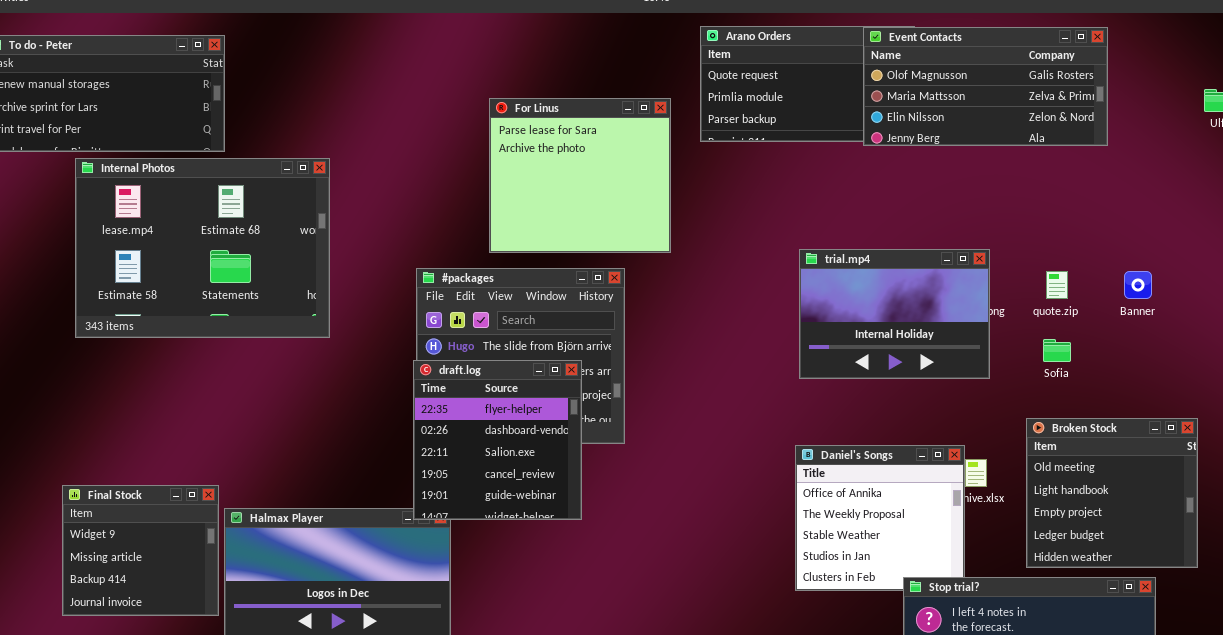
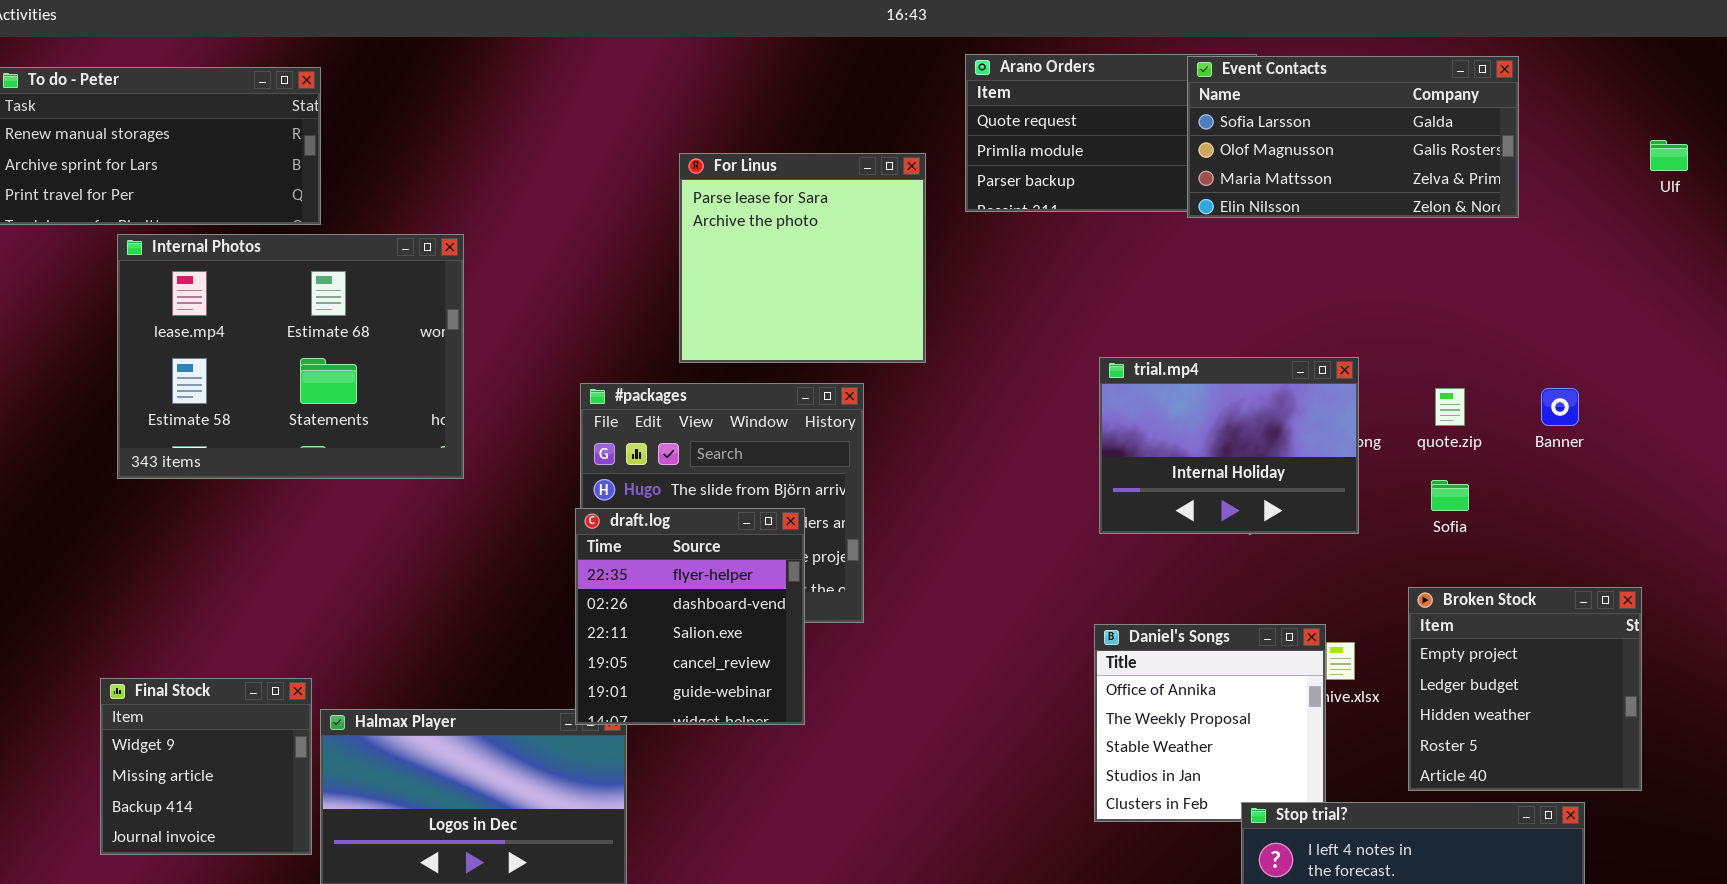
Event Contacts: [863,27,1108,146] -> [1187,56,1519,218], scrolled up 1 row
Broken Stock: [1026,418,1198,568] -> [1408,587,1642,791], scrolled down 2 rows

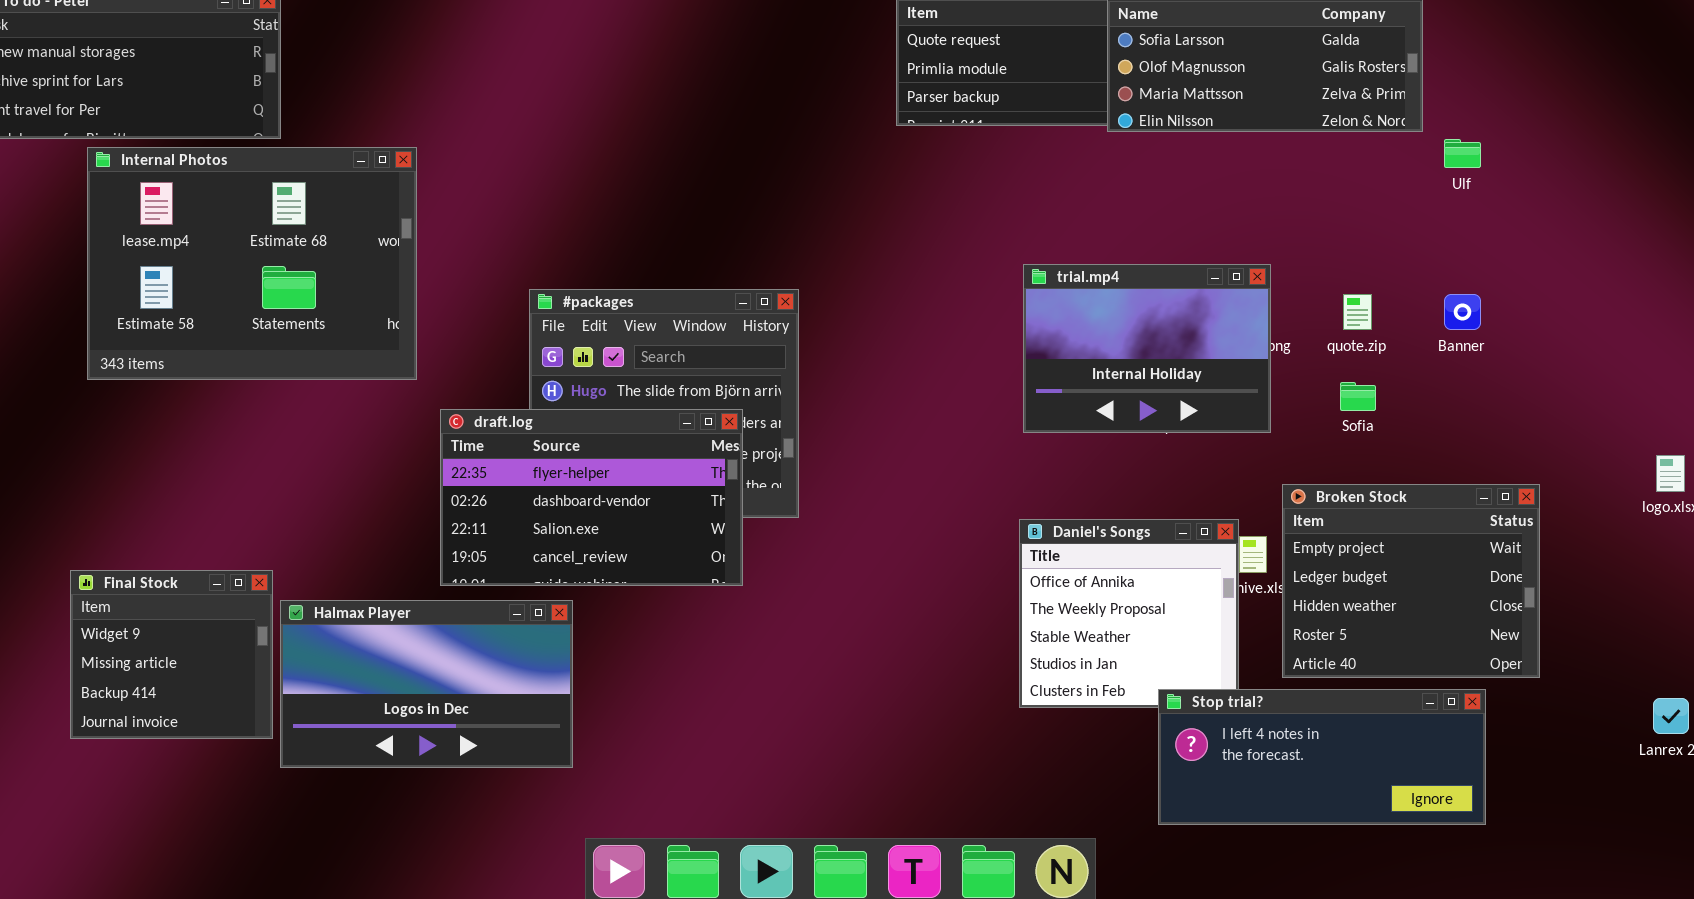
Ulf: [1650,140,1688,171] -> [1444,139,1481,168], moved
For Linus: [679,153,926,363] -> none, closed
draft.log: [575,508,805,725] -> [440,409,743,586], resized
Broken Stock: [1408,587,1642,791] -> [1282,484,1540,678], resized

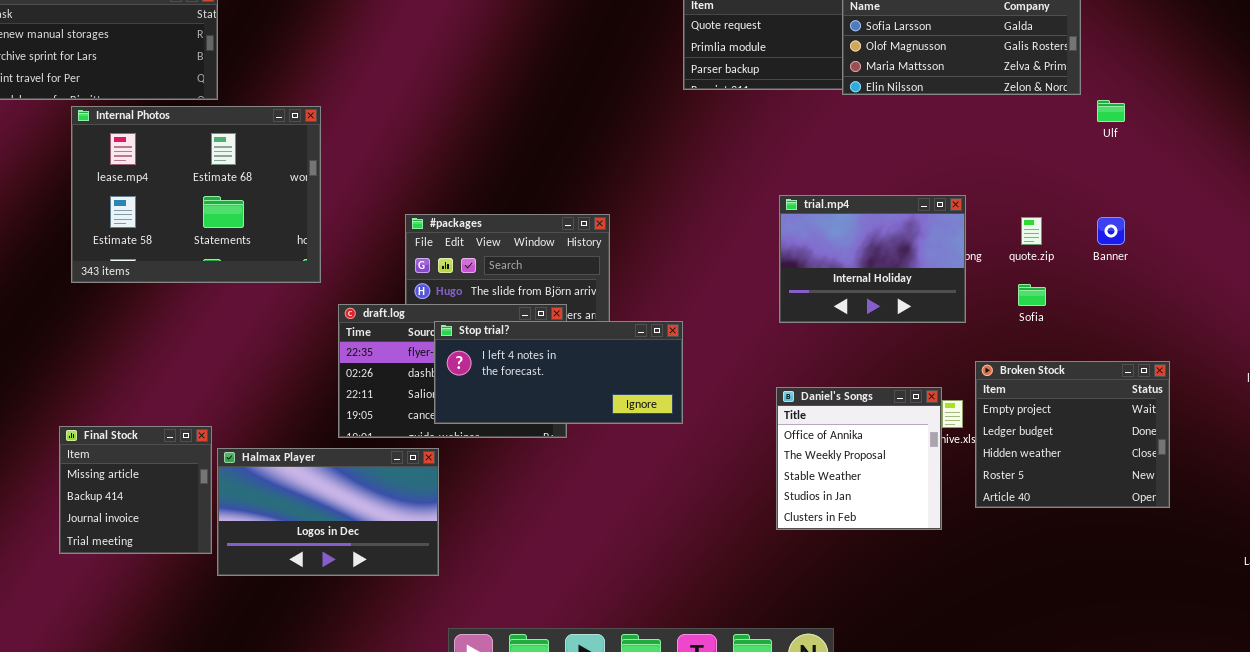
Final Stock: [70,570,273,739] -> [59,426,212,554], scrolled down 1 row
Stop trial?: [1158,689,1486,825] -> [434,321,683,424], moved

